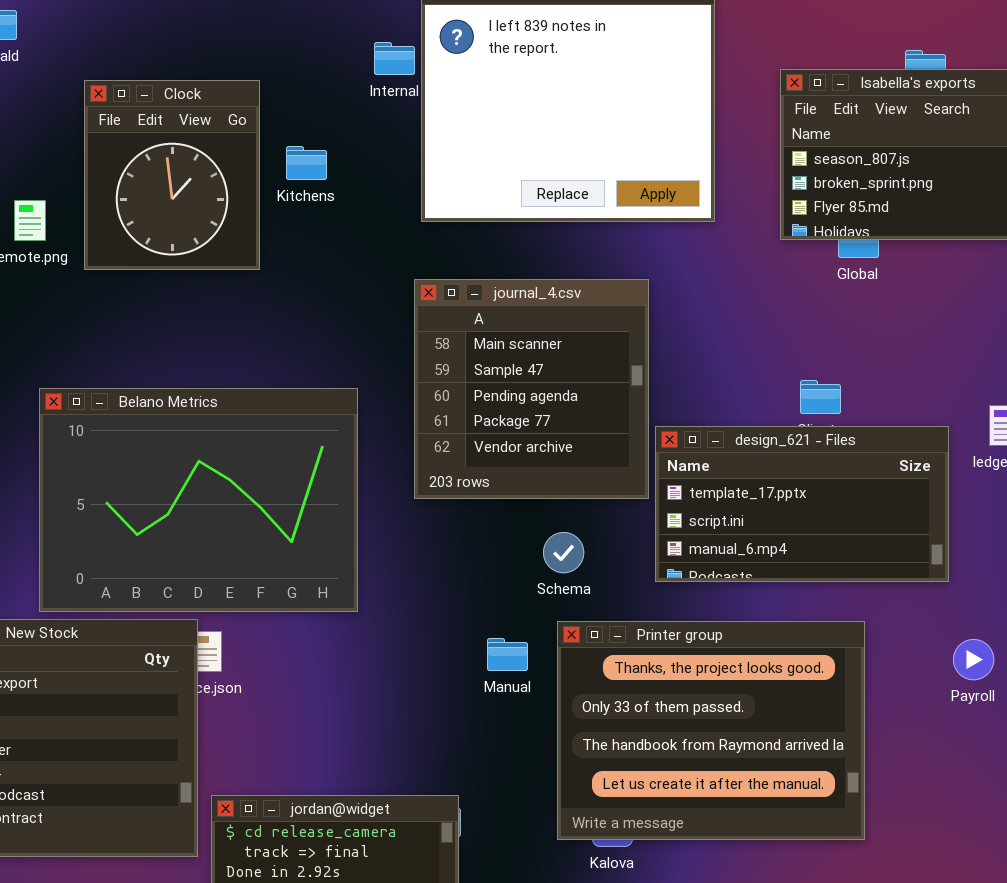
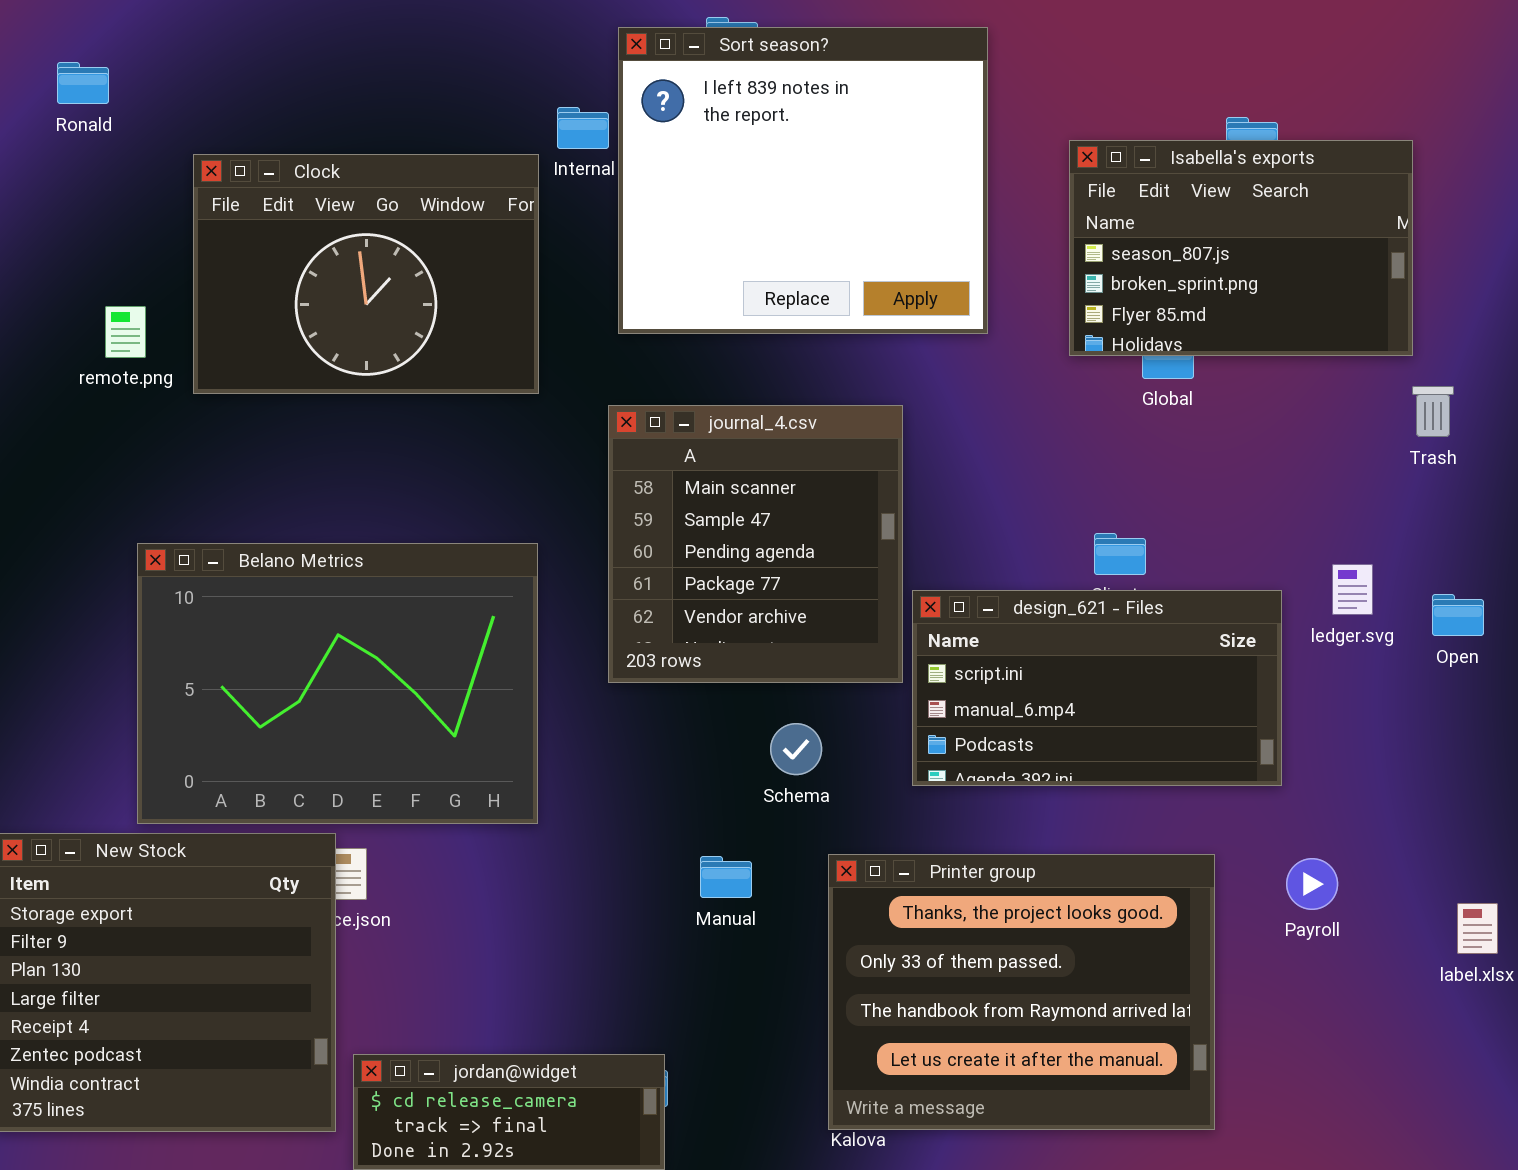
Clock: [84,80,260,270] -> [193,154,539,394], resized
design_621 - Files: [655,426,949,582] -> [912,590,1282,786], scrolled down 1 row
Printer group: [557,621,865,840] -> [828,854,1215,1130], moved

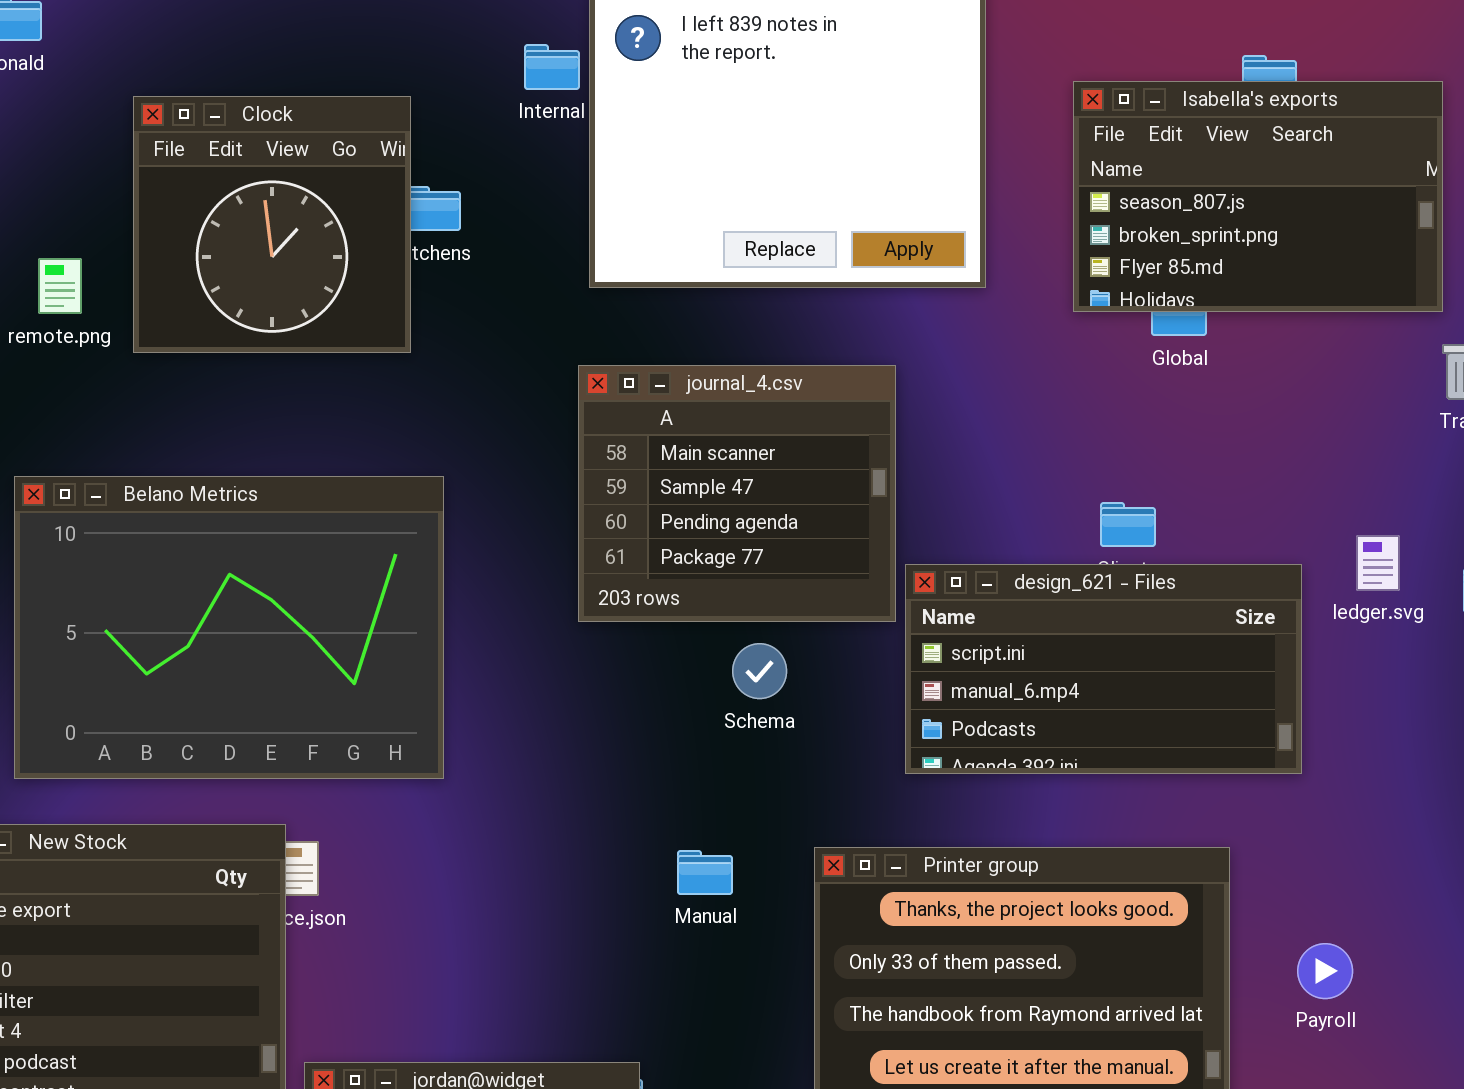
Clock: [193,154,539,394] -> [133,96,411,353], resized
journal_4.csv: [608,405,903,683] -> [578,365,896,622], resized
Belano Metrics: [137,543,538,824] -> [14,476,444,779], moved
Schema: [770,723,822,775] -> [732,643,787,699], moved
Payroll: [1286,858,1338,910] -> [1297,943,1353,999], moved

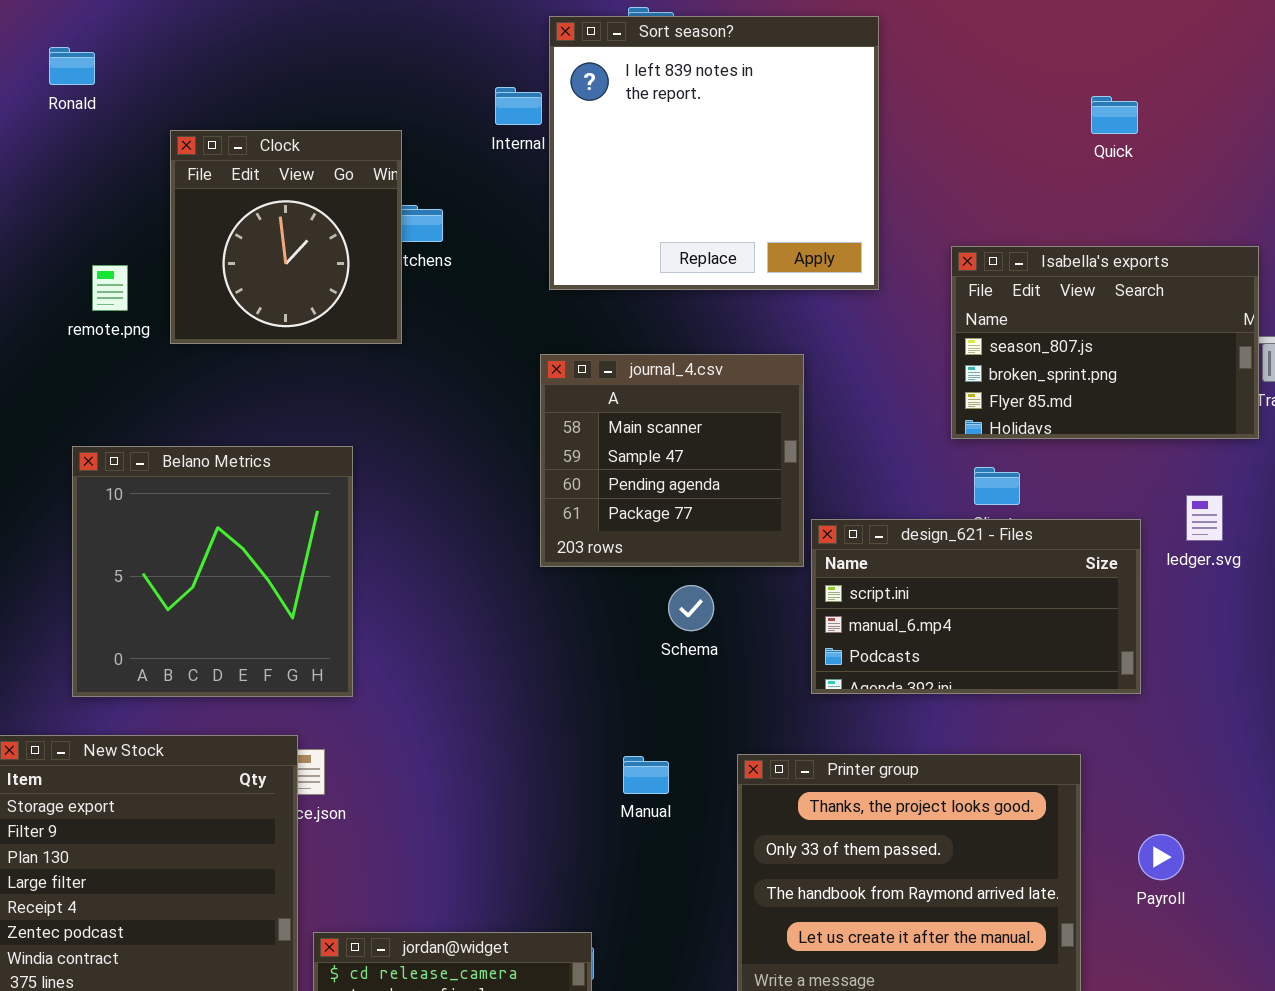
Isabella's exports: [1073,81,1443,312] -> [951,246,1259,439], moved
Belano Metrics: [14,476,444,779] -> [72,446,353,697], resized

